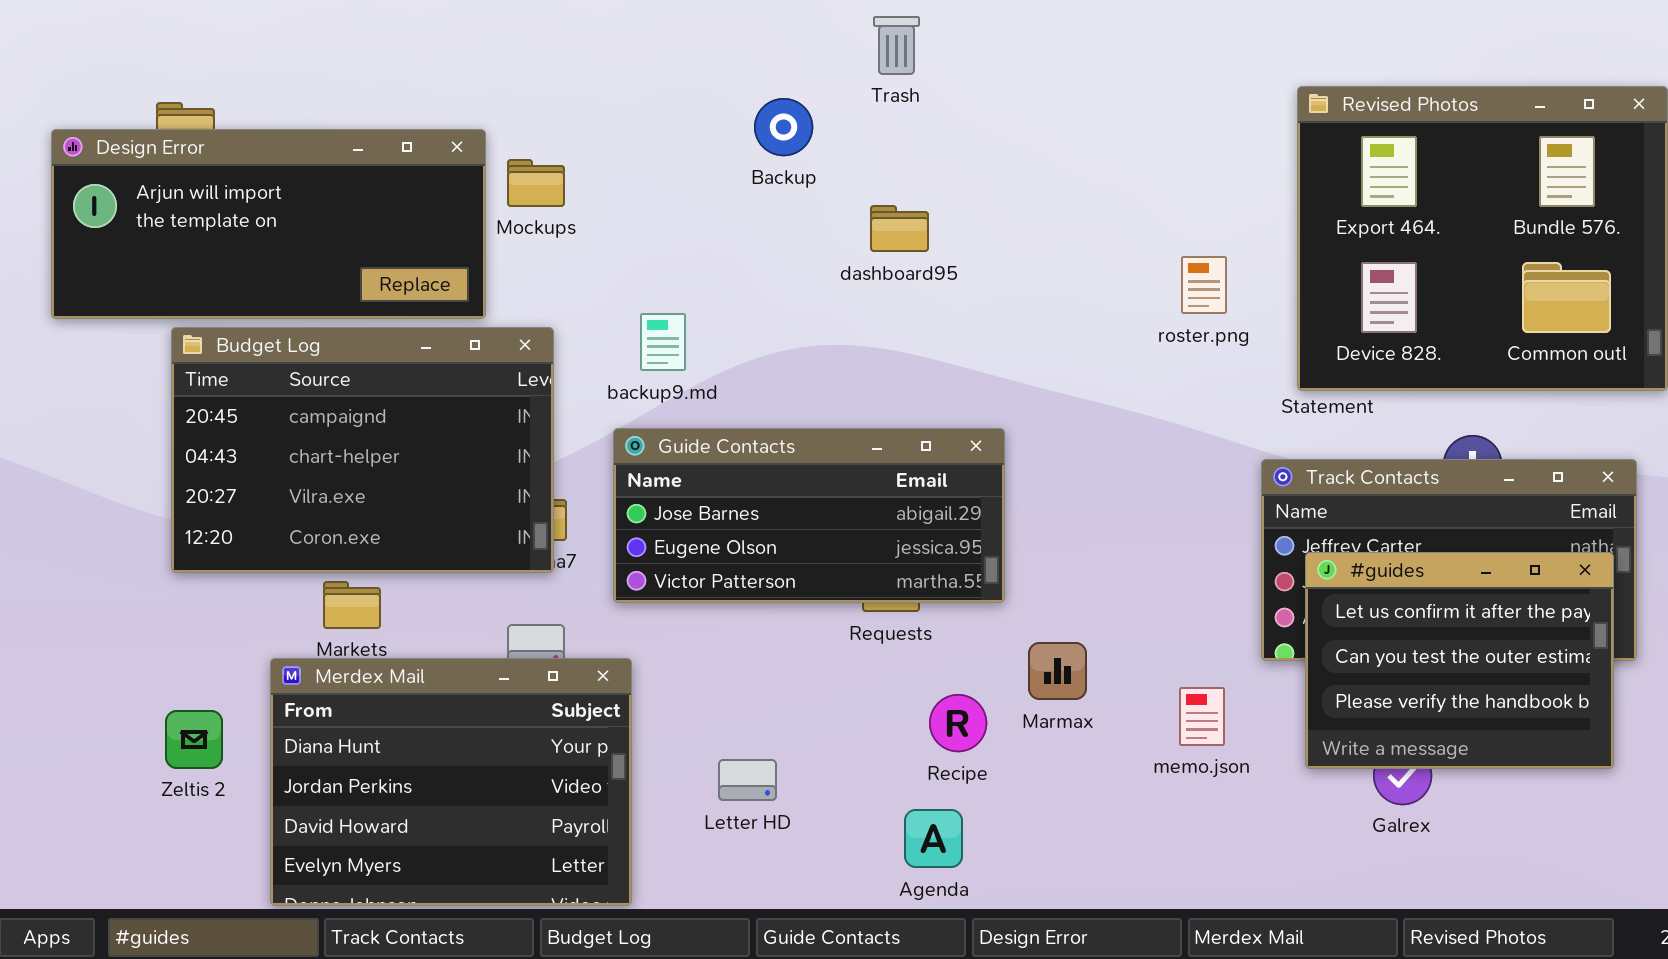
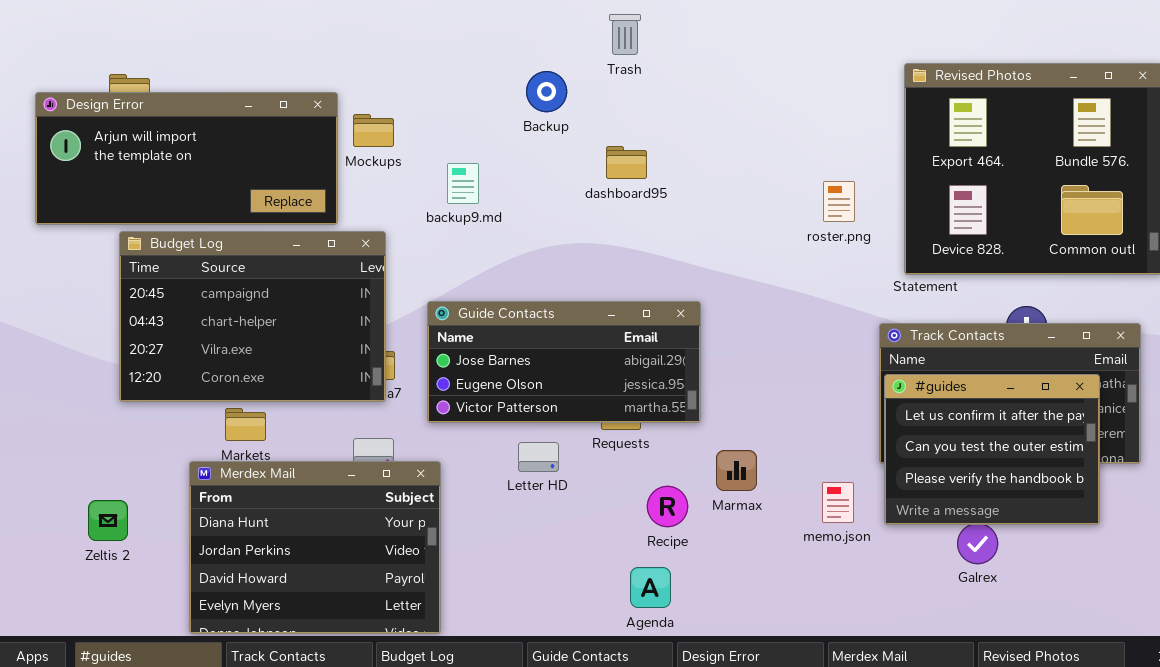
backup9.md: [640,313,686,371] -> [447,163,479,204], moved
#guides: [1305,552,1614,769] -> [884,374,1100,525], moved
Zeltis 2: [165,710,223,769] -> [88,500,128,541], moved
Letter HD: [718,759,777,801] -> [518,442,559,472], moved

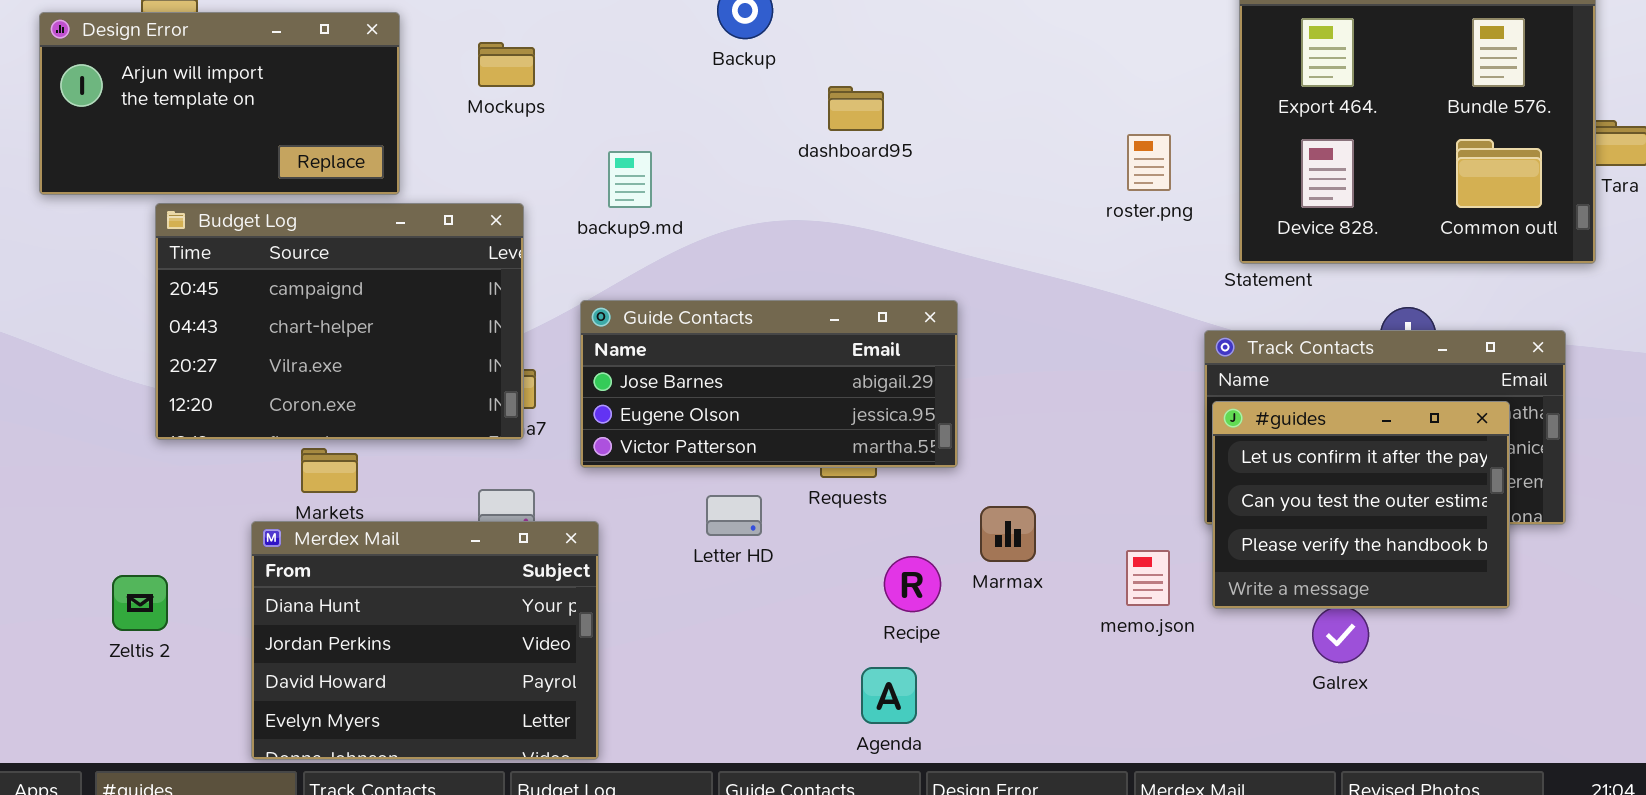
Design Error: [35,92,338,225] -> [39,12,400,195], resized
backup9.md: [447,163,479,204] -> [608,151,652,208], moved

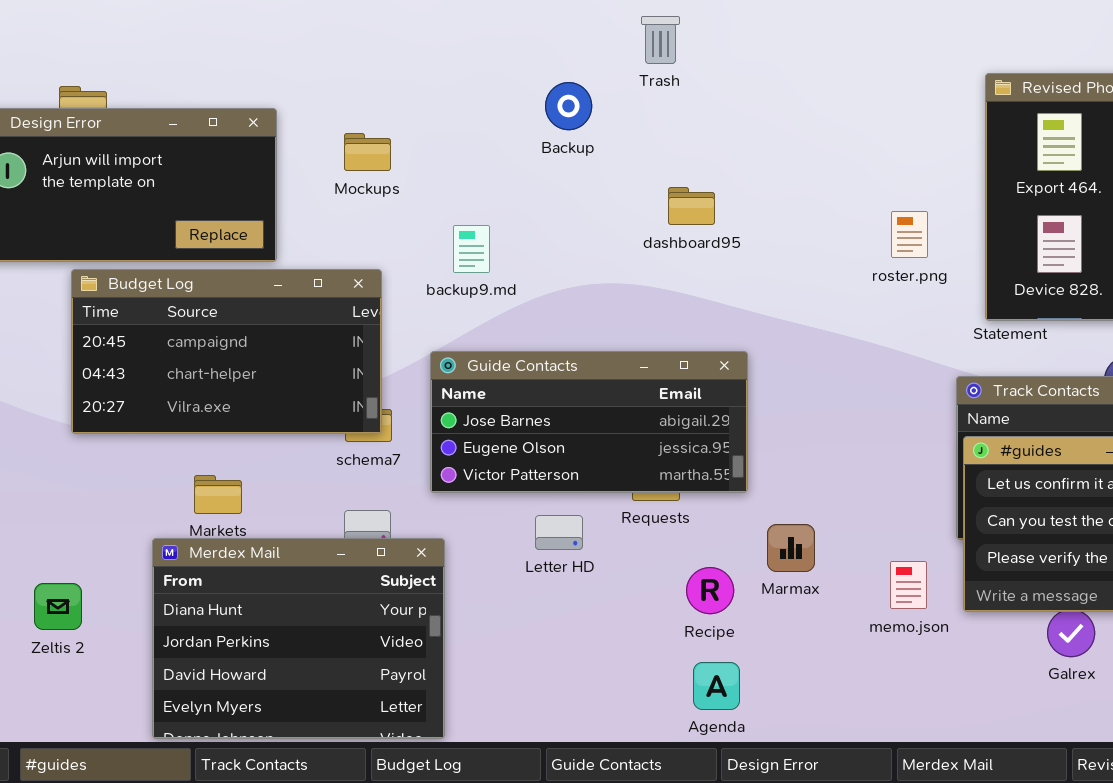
dashboard95: [828,86,884,131] -> [668,187,715,225], moved
Budget Log: [155,203,524,440] -> [71,269,382,434], resized
Agenda: [861,667,917,724] -> [693,662,740,710], moved

